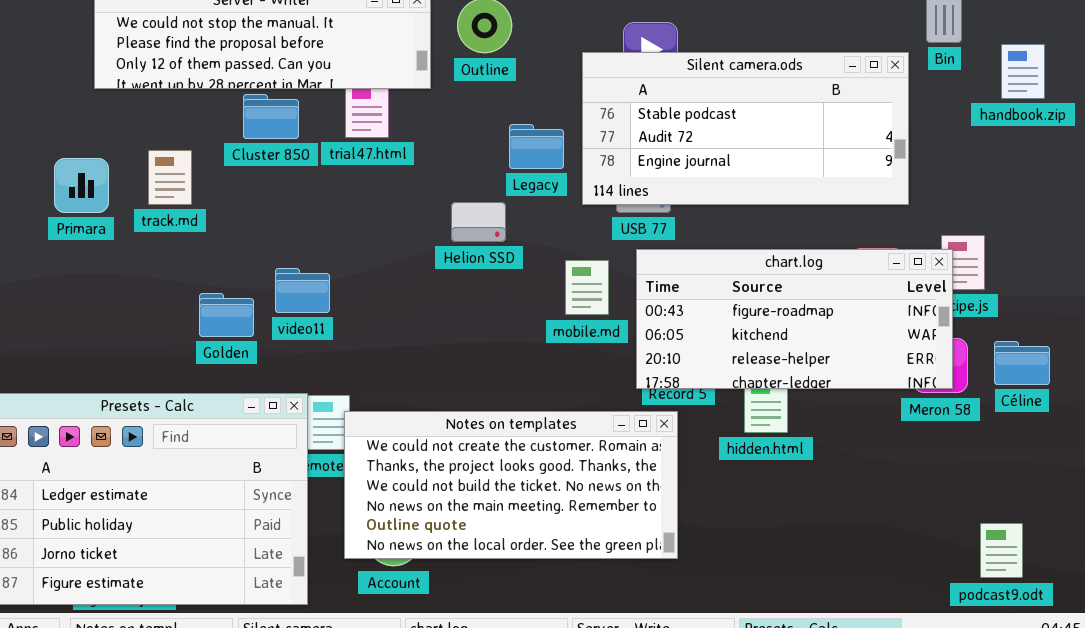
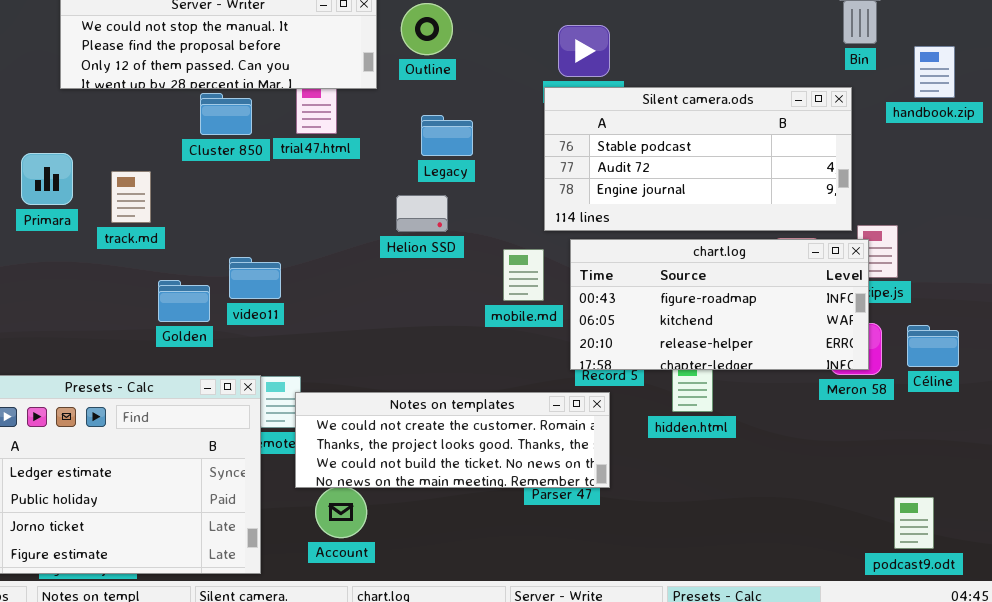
Silent camera.ods: [582,52,909,205] -> [544,87,852,231], moved
Legacy: [509,124,564,169] -> [421,115,473,156], moved
track.md: [148,150,192,205] -> [111,171,151,223], moved
Notes on templates: [344,411,678,559] -> [295,392,610,488], resized

